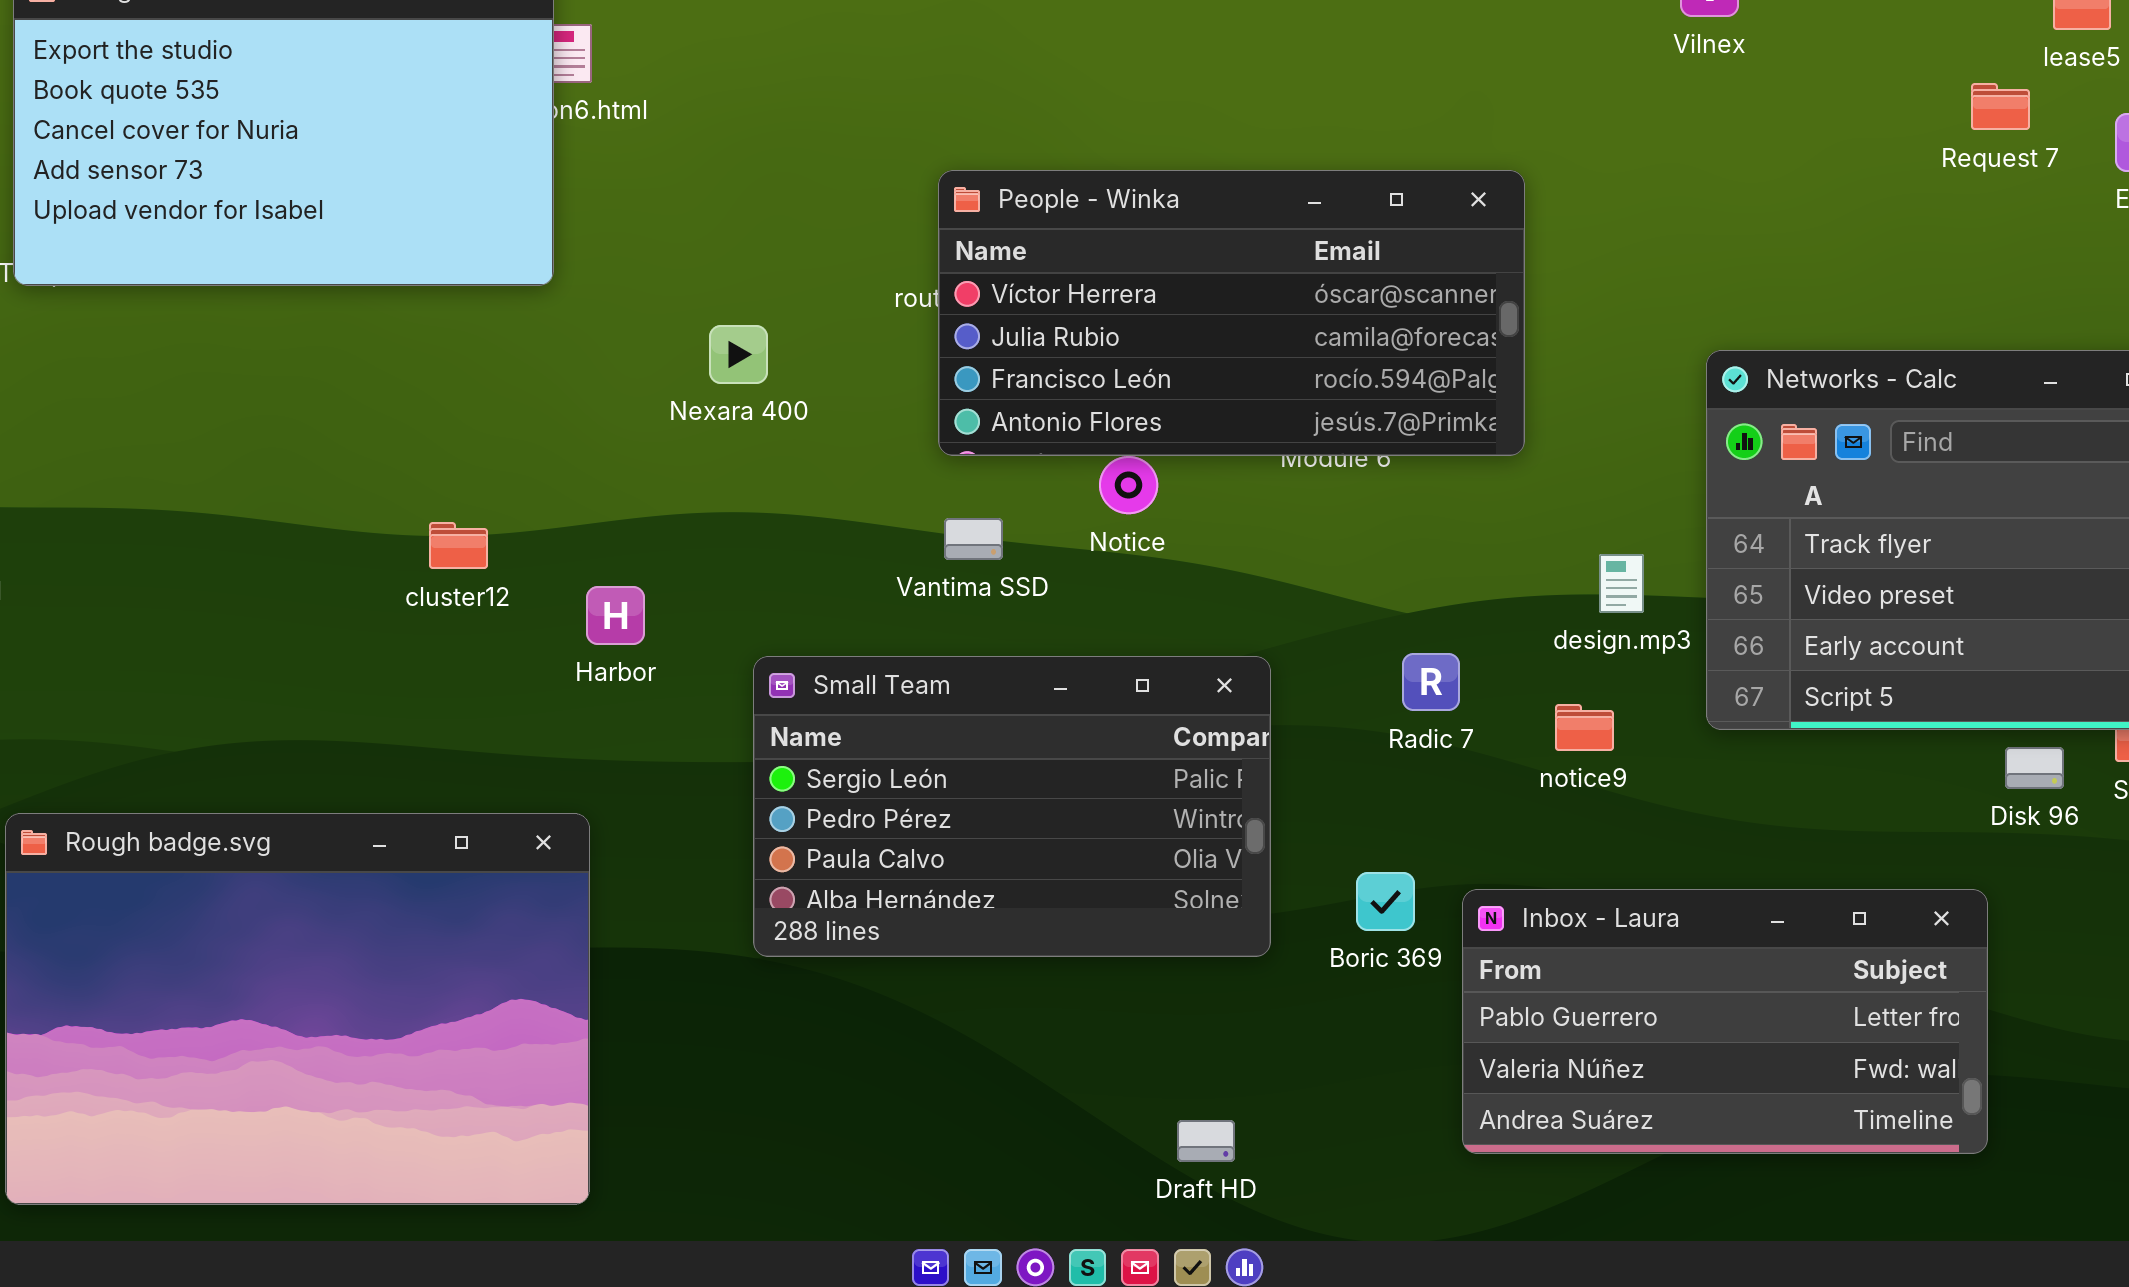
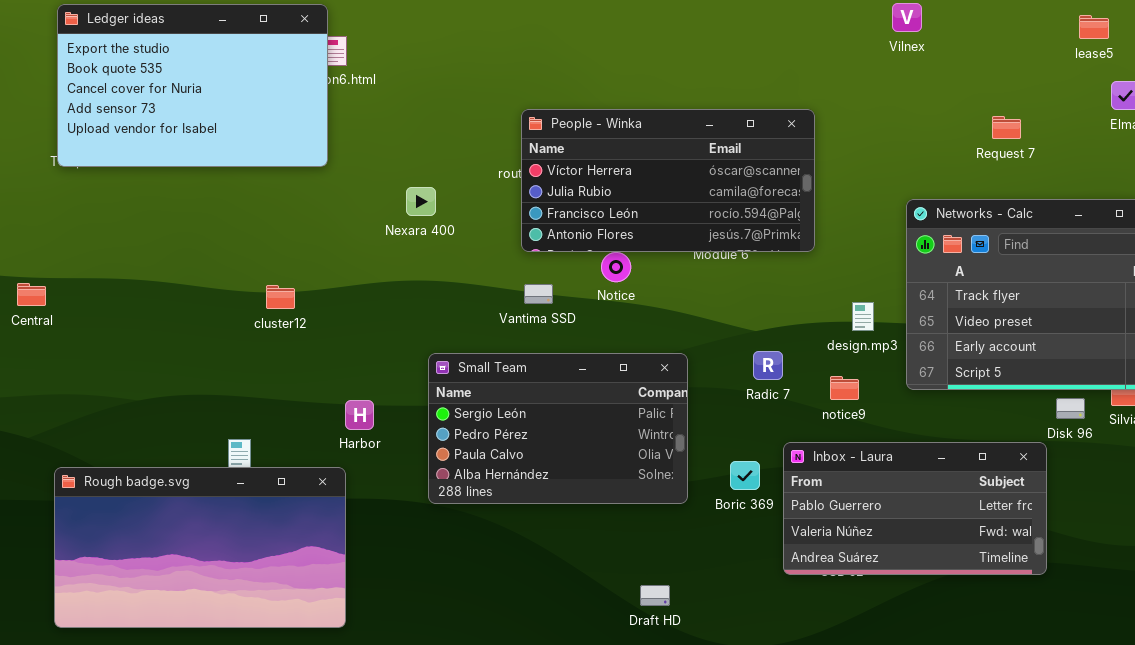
Request 7: [1971,83,2030,130] -> [992,116,1021,139], moved
Harbor: [586,586,645,645] -> [345,400,374,430], moved
Rough badge.svg: [5,813,590,1205] -> [54,467,346,628], resized
Inbox - Laura: [1462,889,1988,1154] -> [783,442,1047,575], moved

